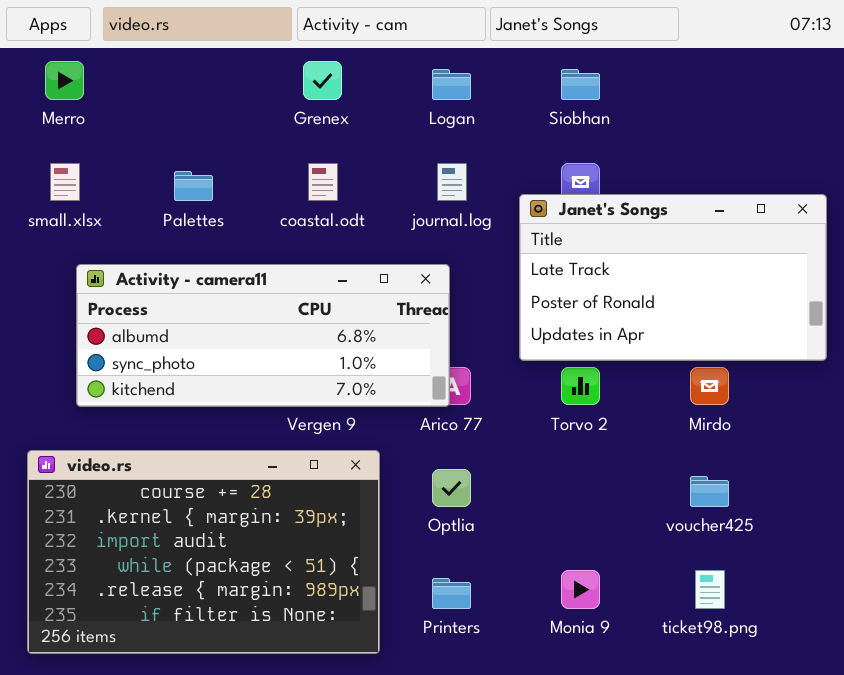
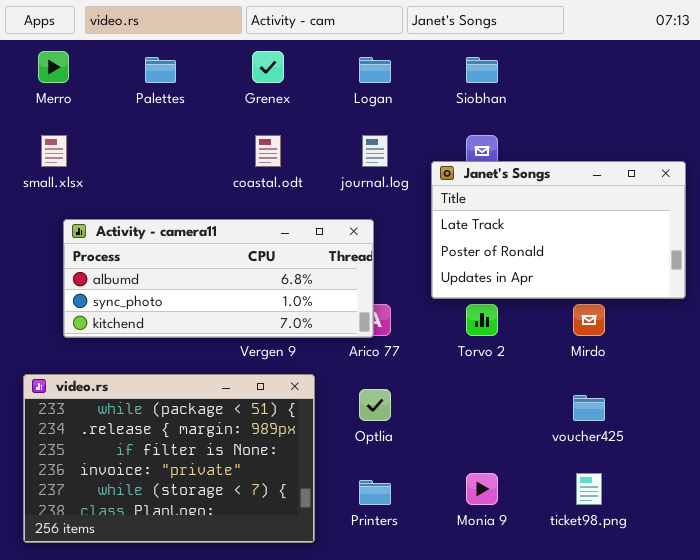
Palettes: [174,171,213,201] -> [145,57,176,83], moved
video.rs: [27,450,380,654] -> [23,374,315,543], scrolled down 3 rows

